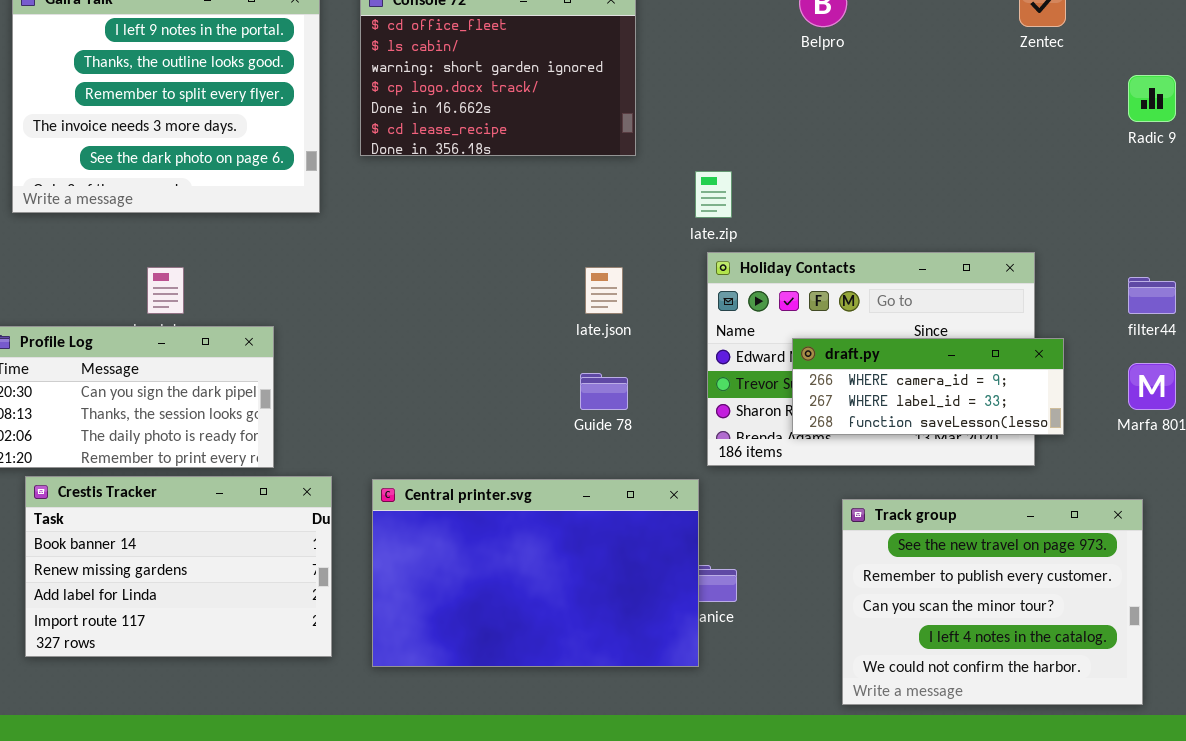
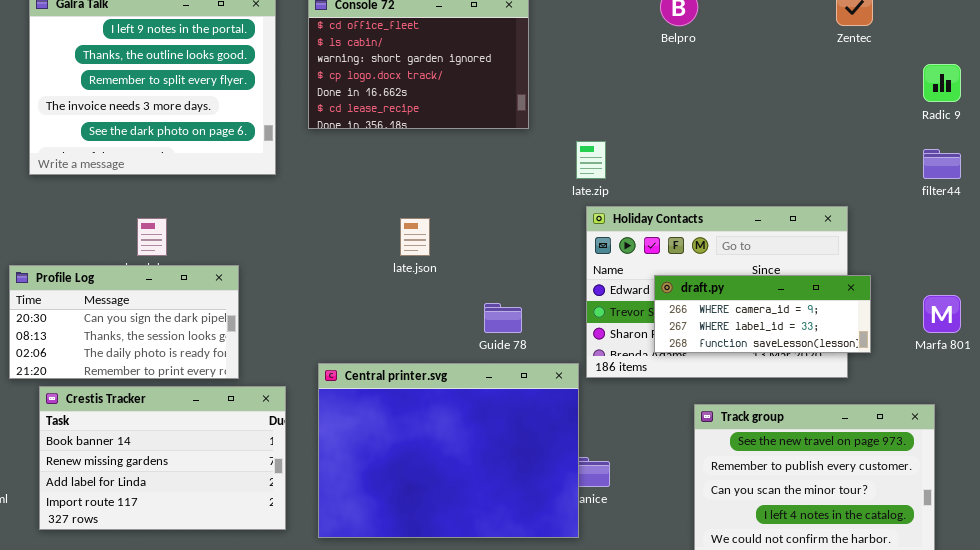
late.json: [585,267,623,314] -> [400,218,430,256], moved
filter44: [1128,277,1176,314] -> [923,149,961,179], moved
Central printer.svg: [372,479,699,667] -> [318,363,579,538], resized

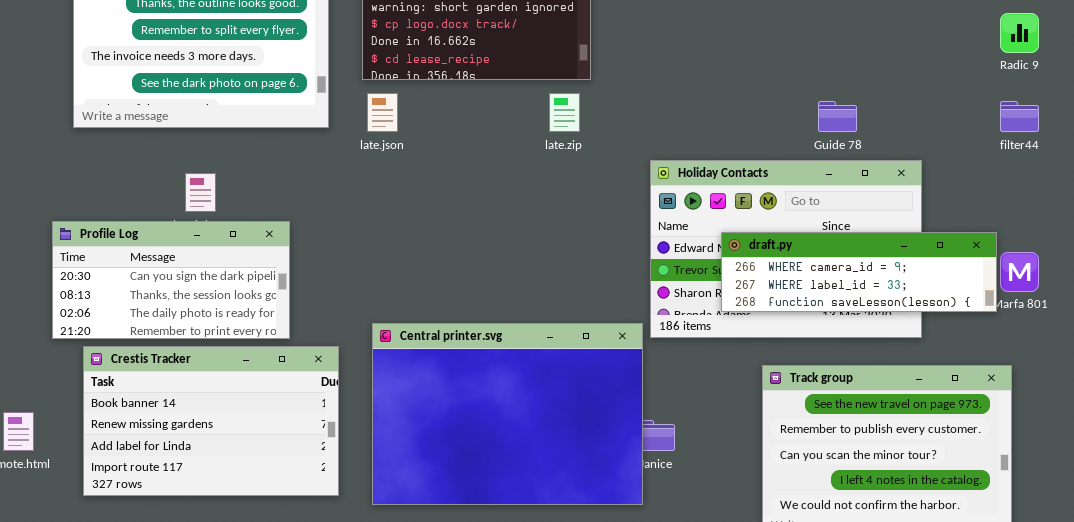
late.zip: [576,141,606,179] -> [549,93,580,132], moved
late.json: [400,218,430,256] -> [367,93,398,132], moved
draft.py: [654,275,871,353] -> [721,232,997,312], resized
Guide 78: [484,303,522,333] -> [818,101,857,132], moved

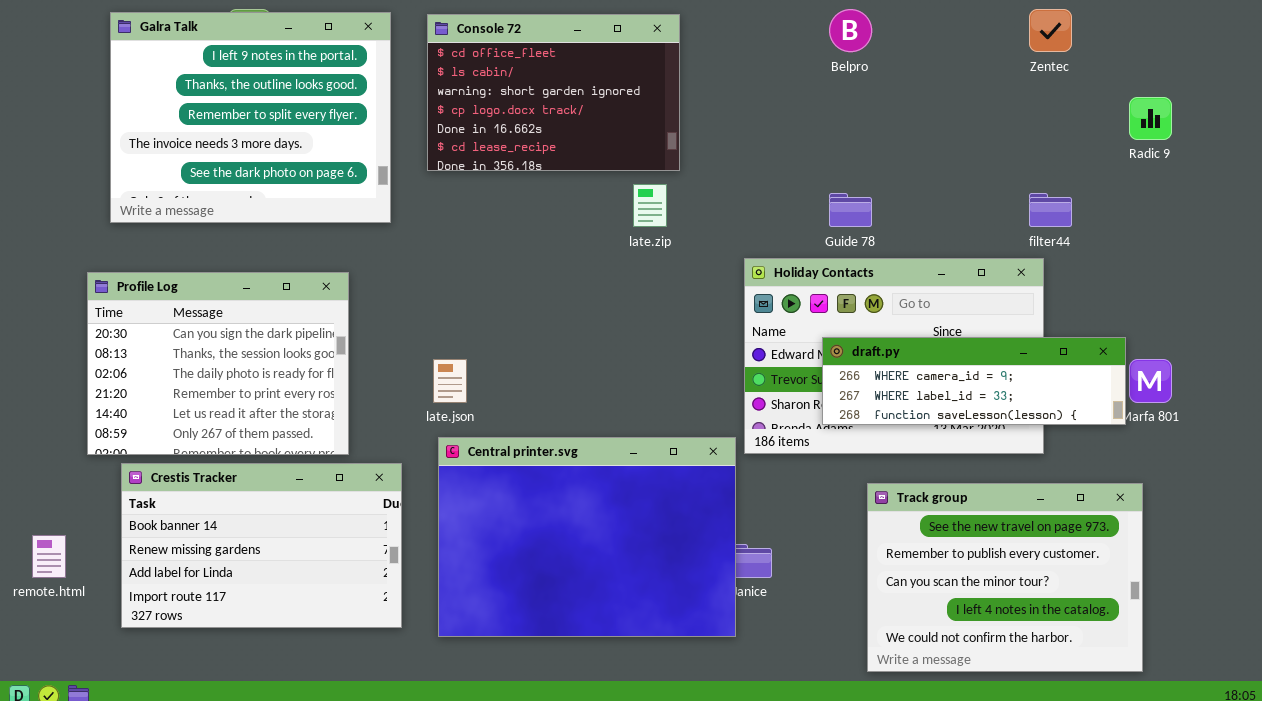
late.json: [367,93,398,132] -> [433,359,467,403], moved
Guide 78: [818,101,857,132] -> [829,193,872,227], moved
filter44: [1000,101,1039,132] -> [1029,193,1072,227], moved
Profile Log: [52,221,290,339] -> [87,272,349,455], resized

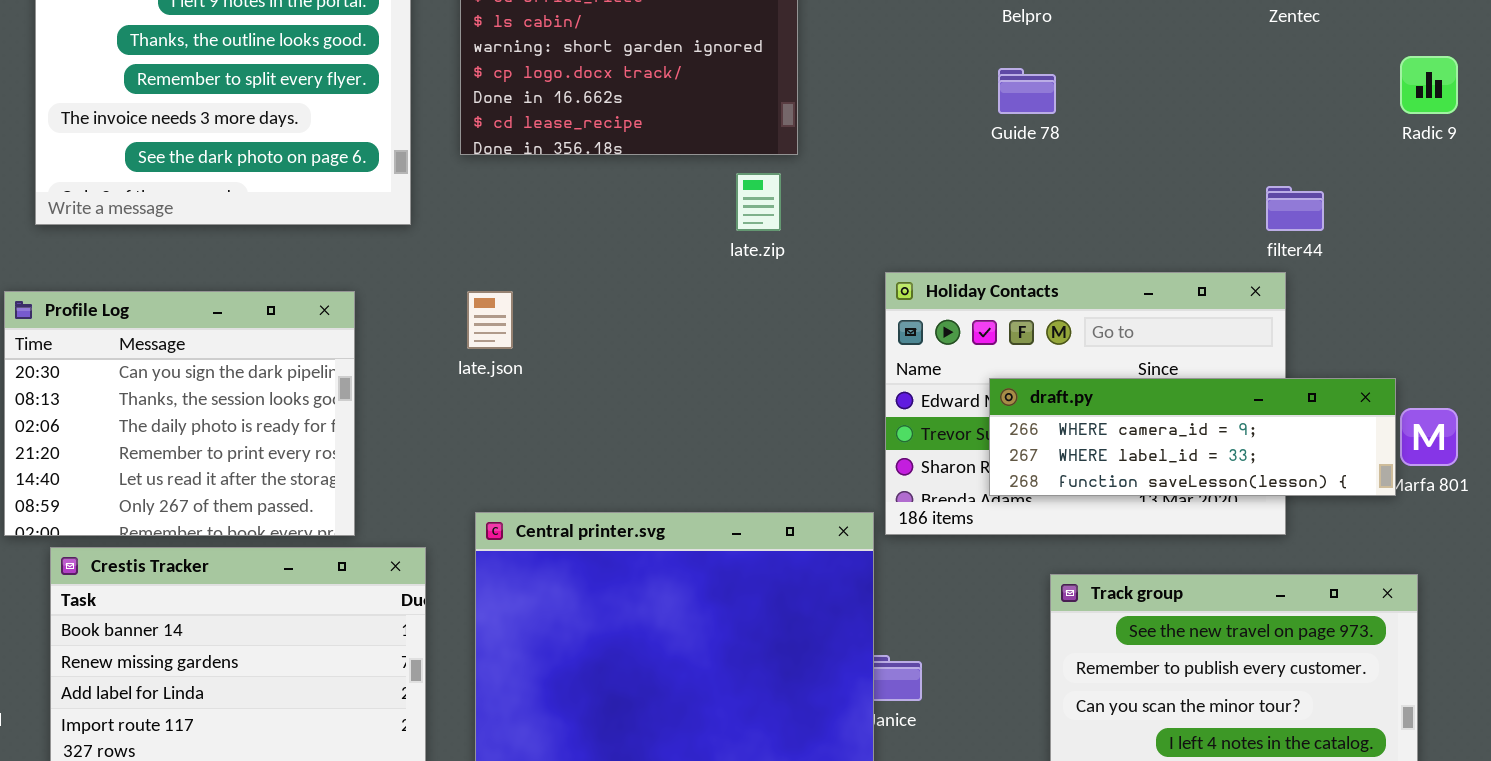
Guide 78: [829,193,872,227] -> [998,68,1056,114], moved
late.json: [433,359,467,403] -> [467,291,513,349], moved

